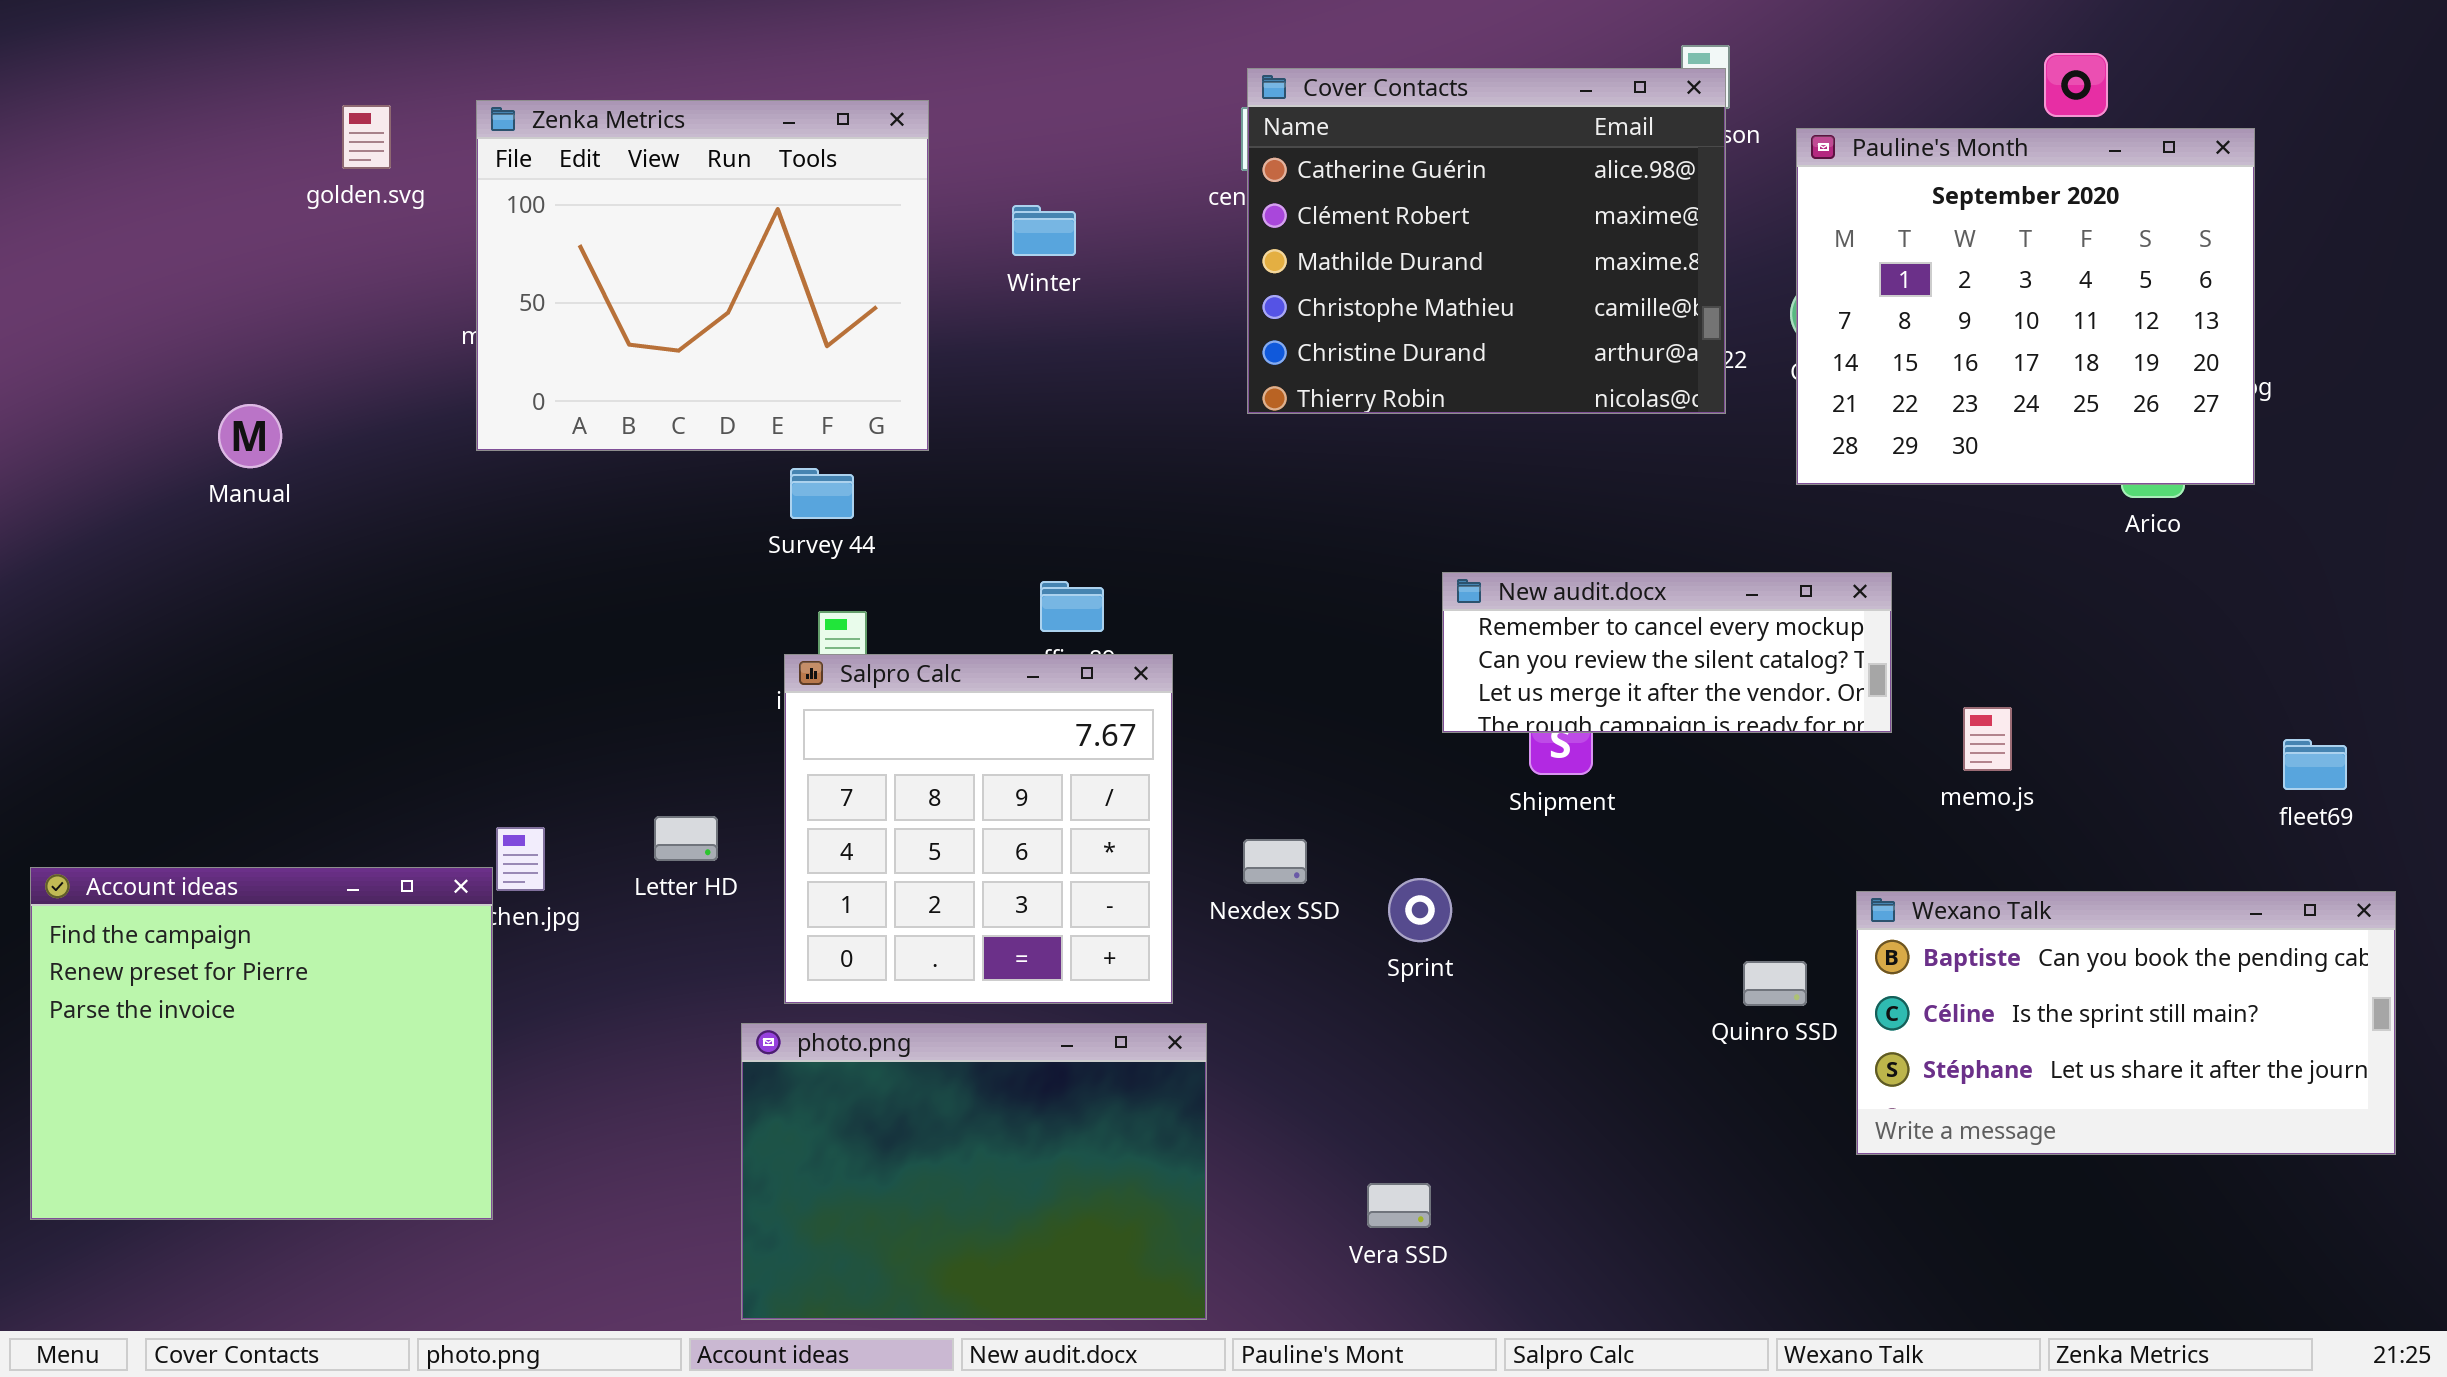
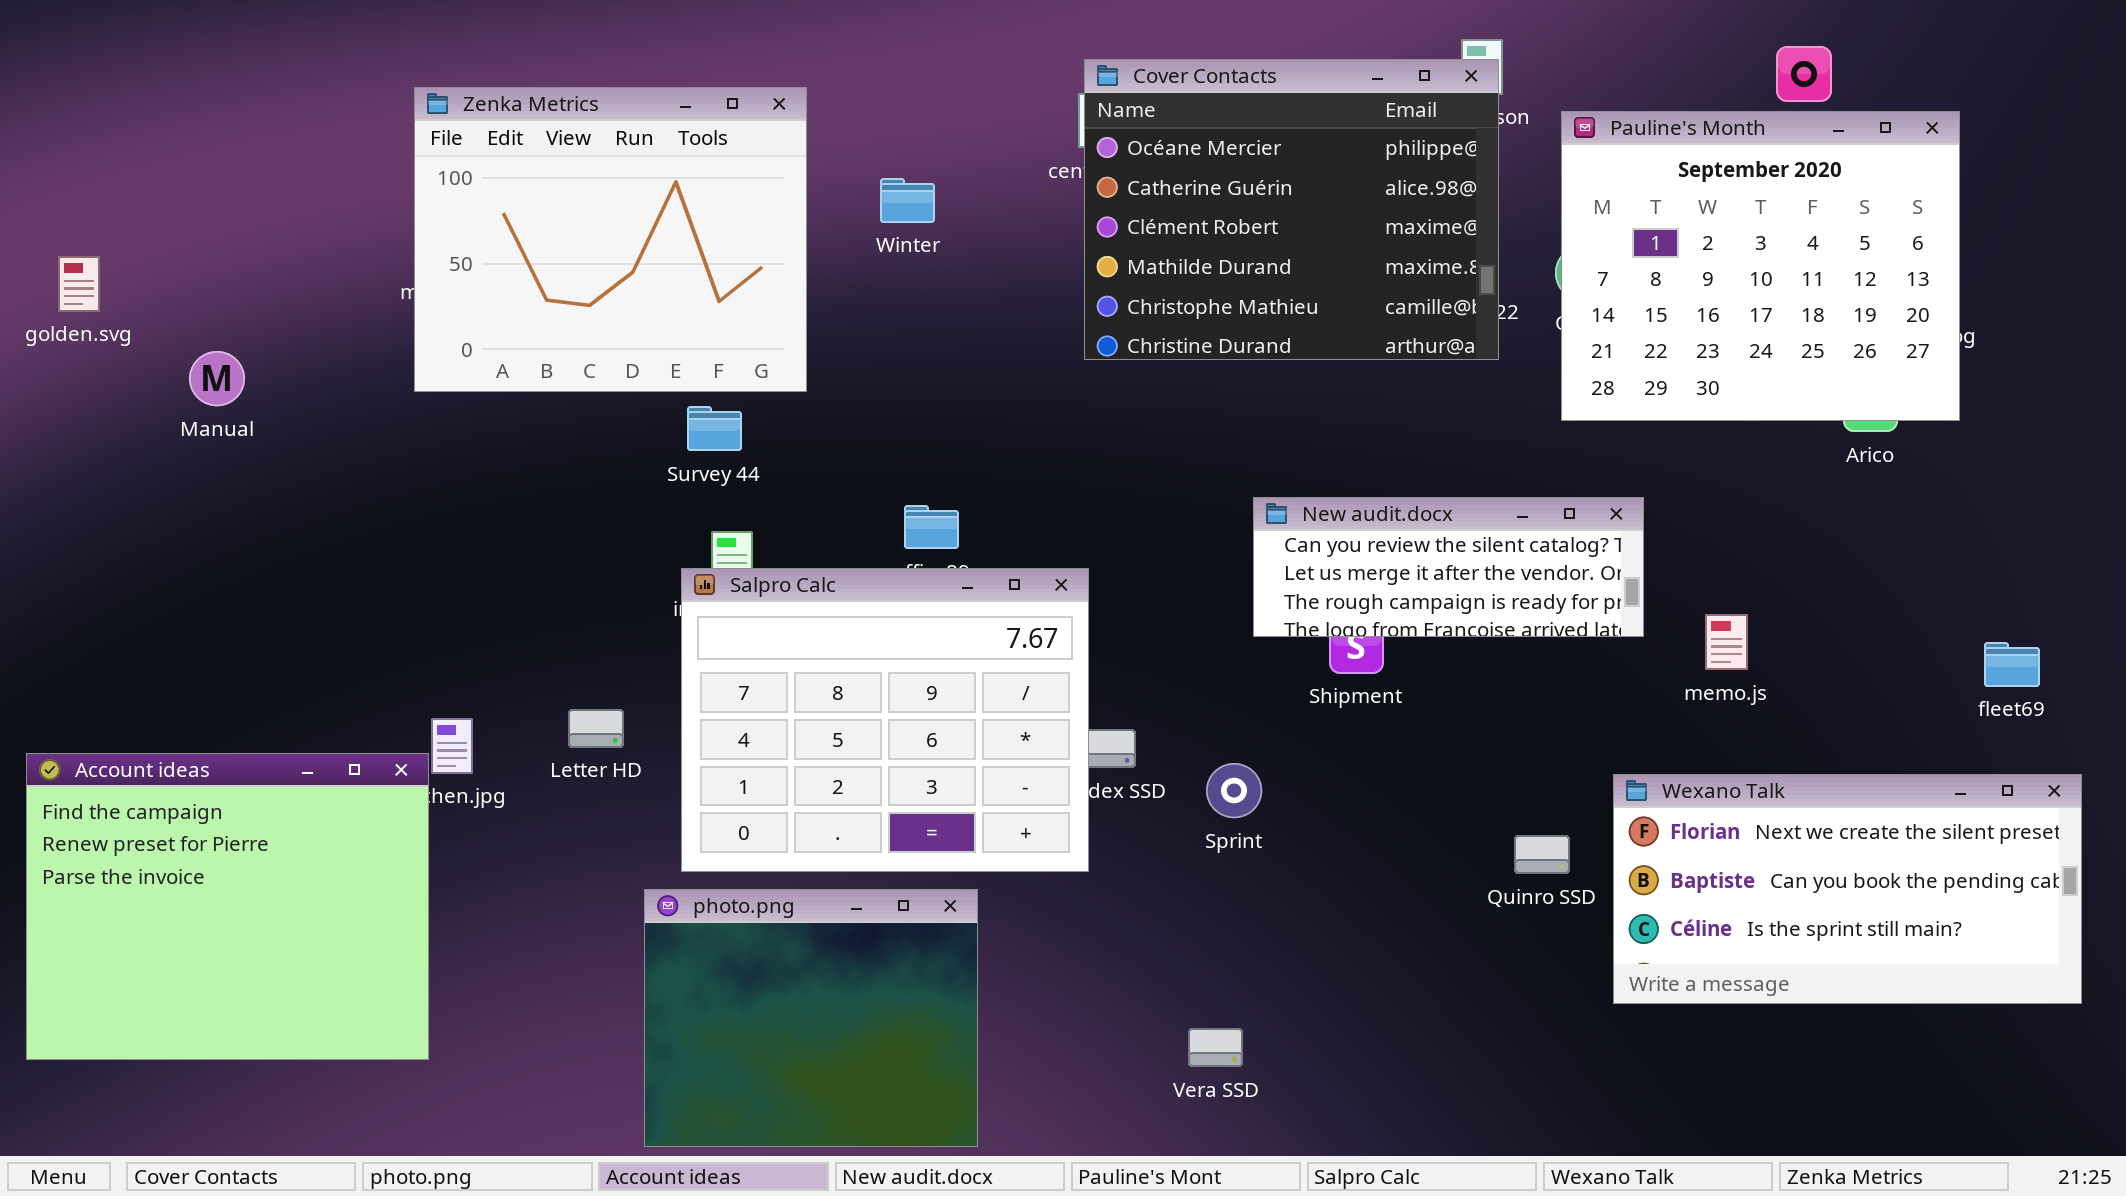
Cover Contacts: [1247,68,1726,414] -> [1084,59,1499,360], scrolled up 1 row
golden.svg: [342,105,391,169] -> [58,256,100,312], moved
New audit.docx: [1442,572,1892,733] -> [1253,497,1644,637], scrolled down 1 row
Salpro Calc: [784,654,1173,1004] -> [681,568,1089,872], resized
Wexano Talk: [1856,891,2396,1155] -> [1613,774,2082,1004], scrolled up 1 row
photo.png: [741,1023,1207,1320] -> [644,889,978,1147], resized

